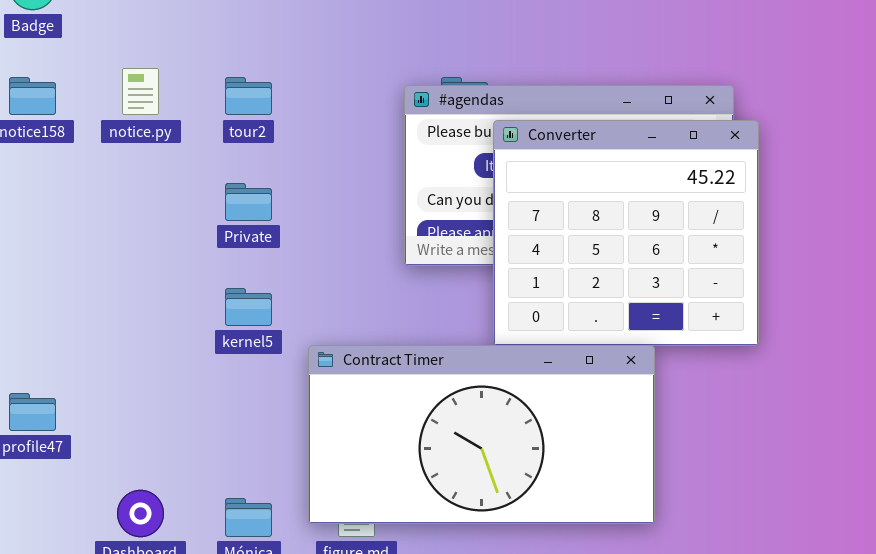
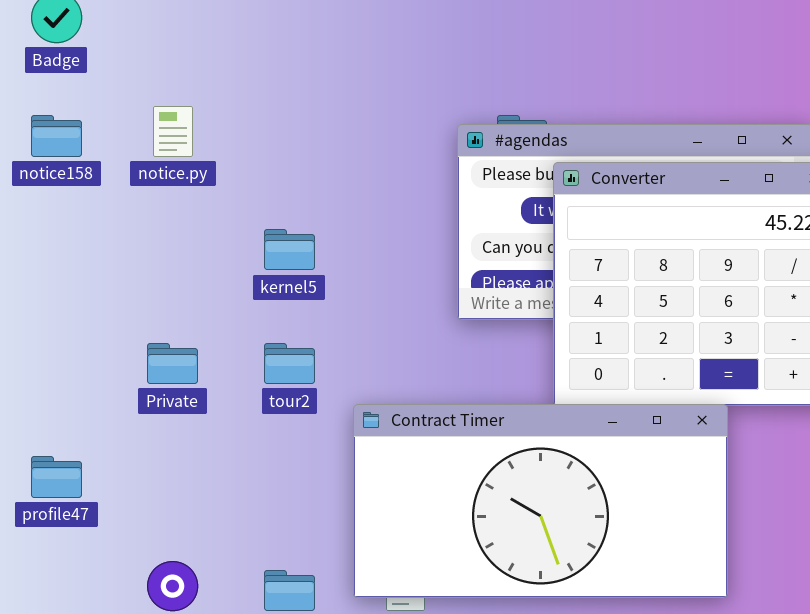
tour2: [225,77,272,115] -> [264,343,315,384], moved
Private: [225,183,272,221] -> [147,343,198,384], moved
kernel5: [225,288,272,326] -> [264,229,315,270], moved

